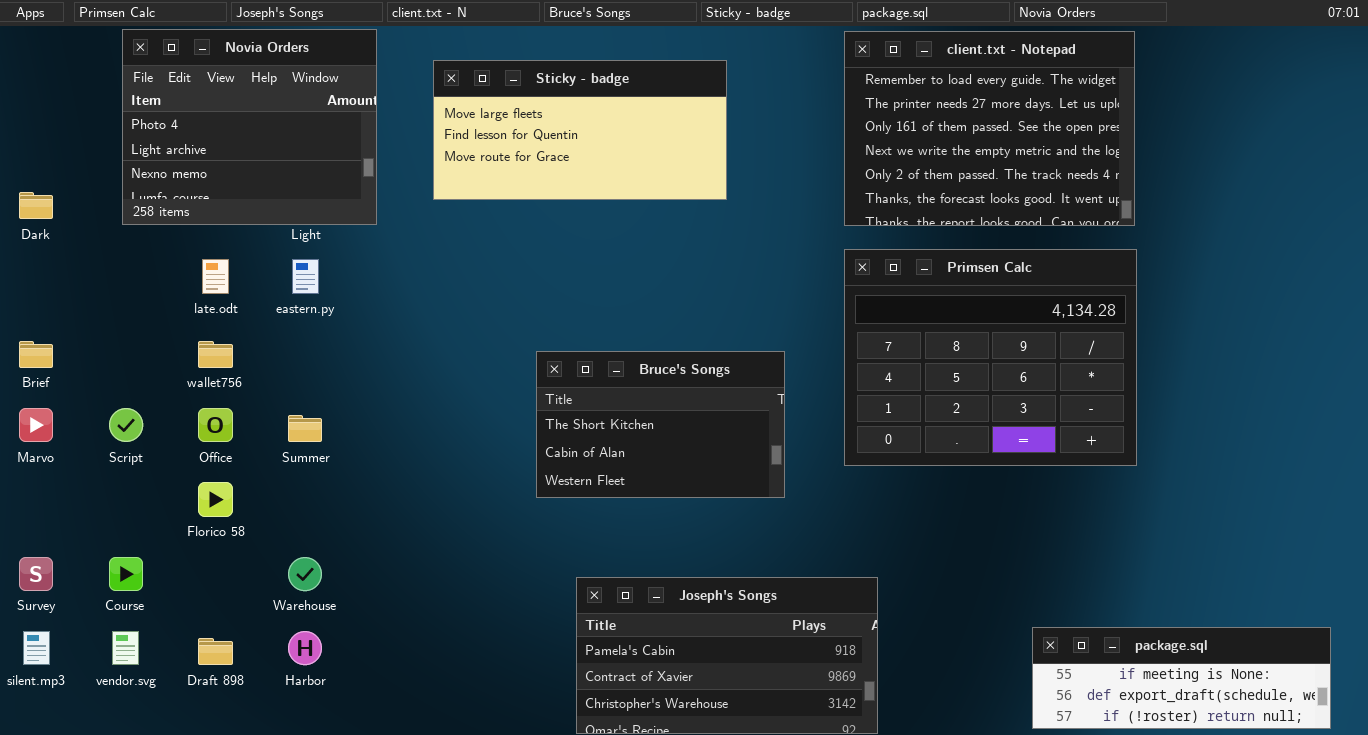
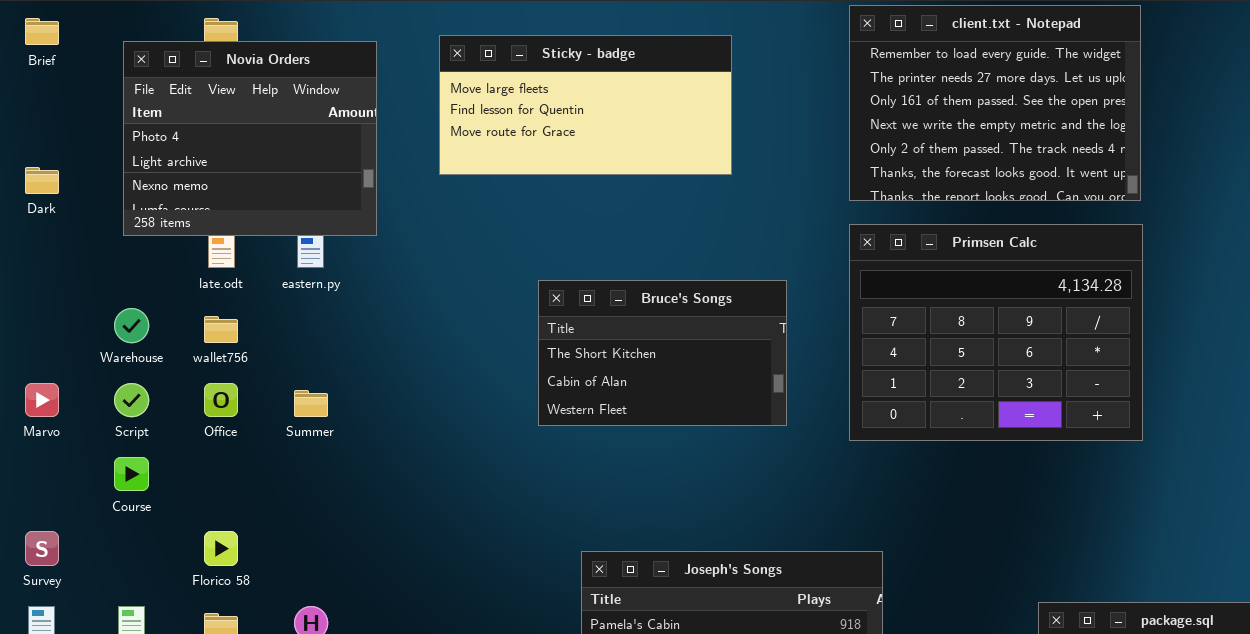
Novia Orders: [122,29,377,225] -> [123,41,377,236], moved
Brief: [19,341,53,368] -> [25,18,59,45], moved
Bruce's Songs: [536,351,785,498] -> [538,280,787,426], moved
Florico 58: [198,482,233,517] -> [204,531,238,566], moved
Course: [109,557,143,591] -> [114,457,149,491], moved
Warehouse: [288,557,322,591] -> [114,308,149,343], moved

